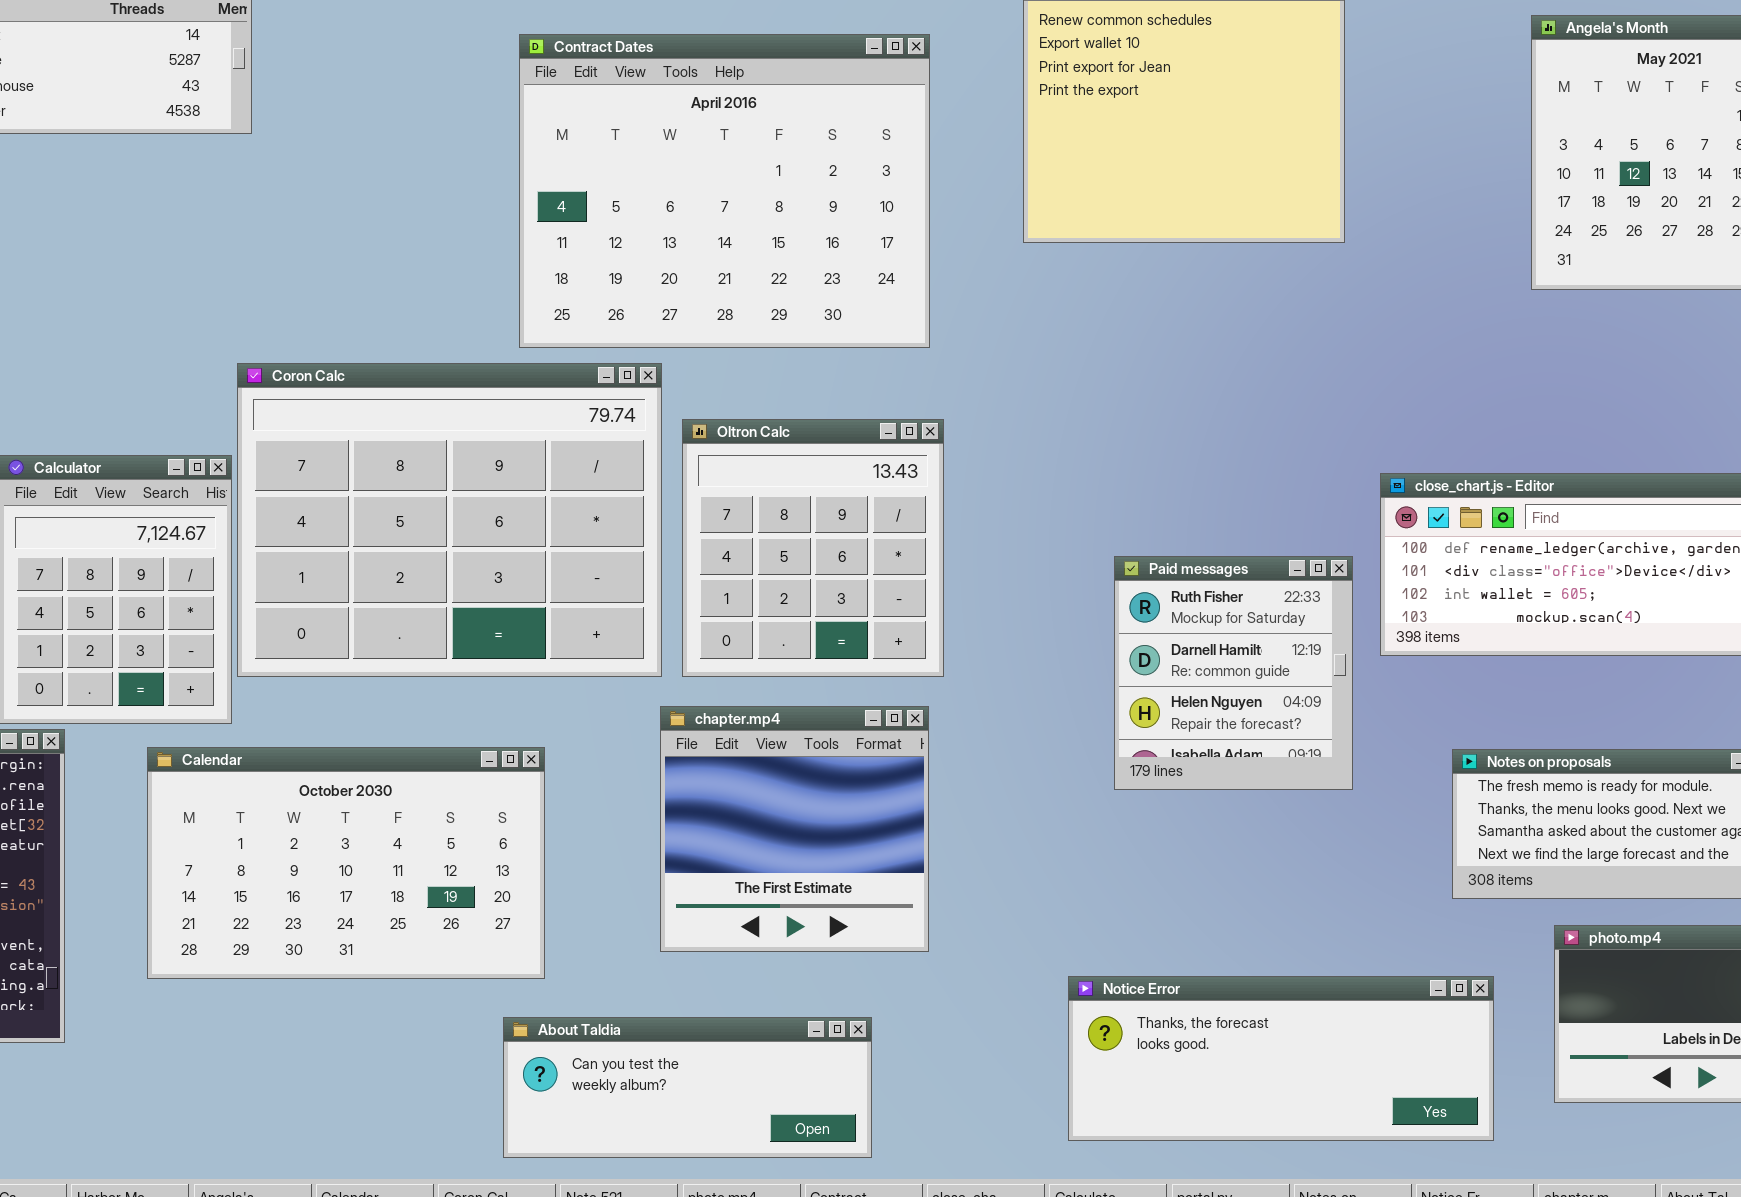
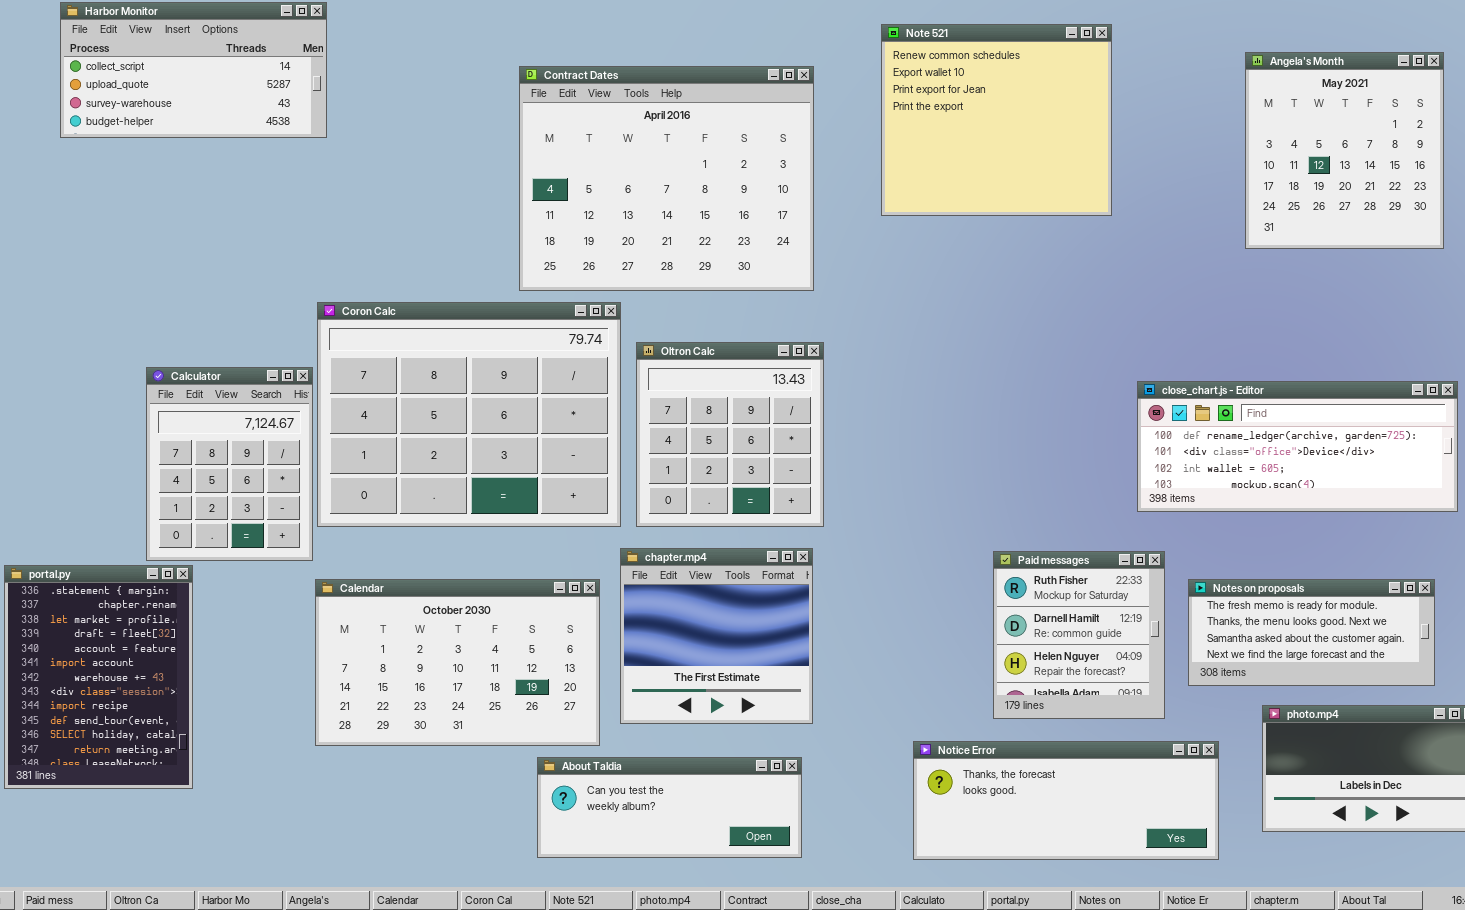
Paid messages: [1114,556,1353,790] -> [993,551,1165,719], moved
Calendar: [147,747,545,979] -> [315,579,600,746], moved
About Taldia: [503,1017,872,1158] -> [537,757,802,858], moved

